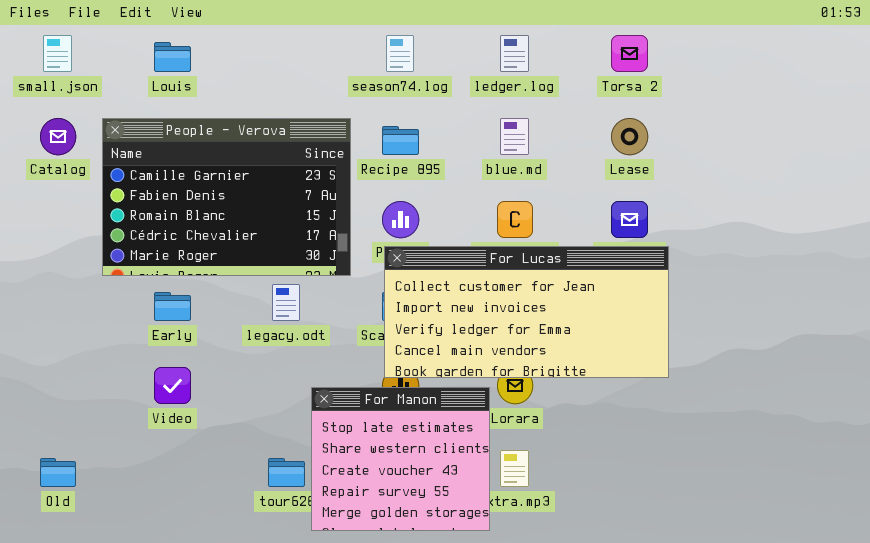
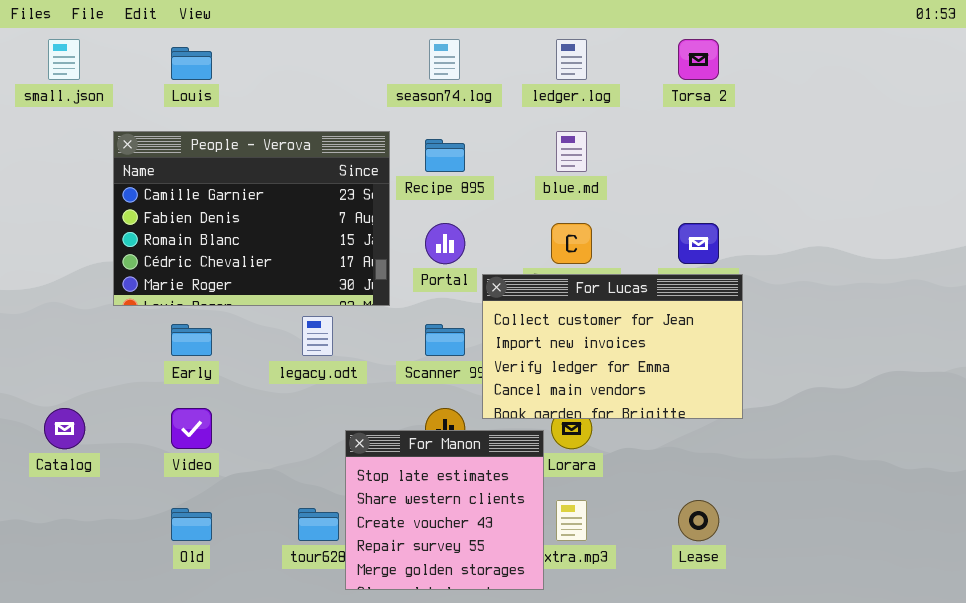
Catalog: [40,118,76,155] -> [44,408,85,449], moved
Lease: [611,118,648,155] -> [678,500,719,541], moved
For Lucas: [384,246,669,378] -> [482,274,743,419], resized
Old: [40,458,76,487] -> [171,508,212,541], moved

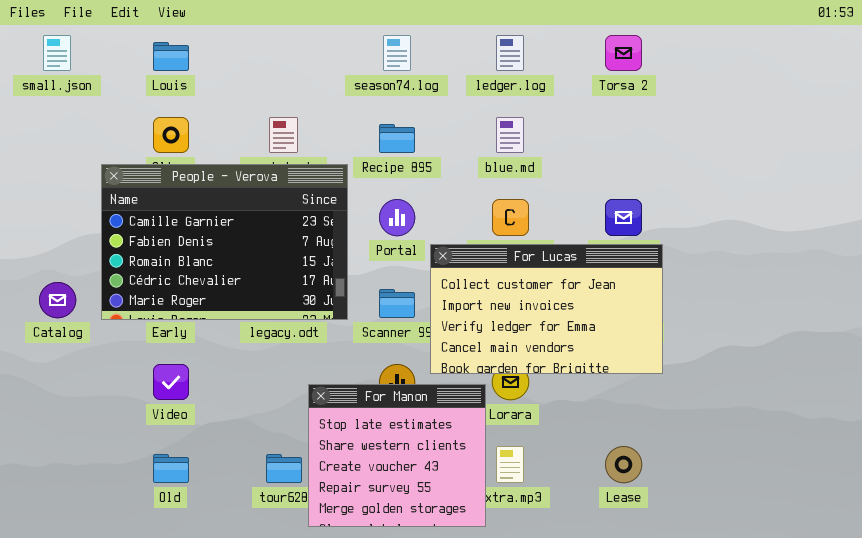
People - Verova: [113,131,390,306] -> [101,164,348,320], moved
Catalog: [44,408,85,449] -> [39,282,76,318], moved

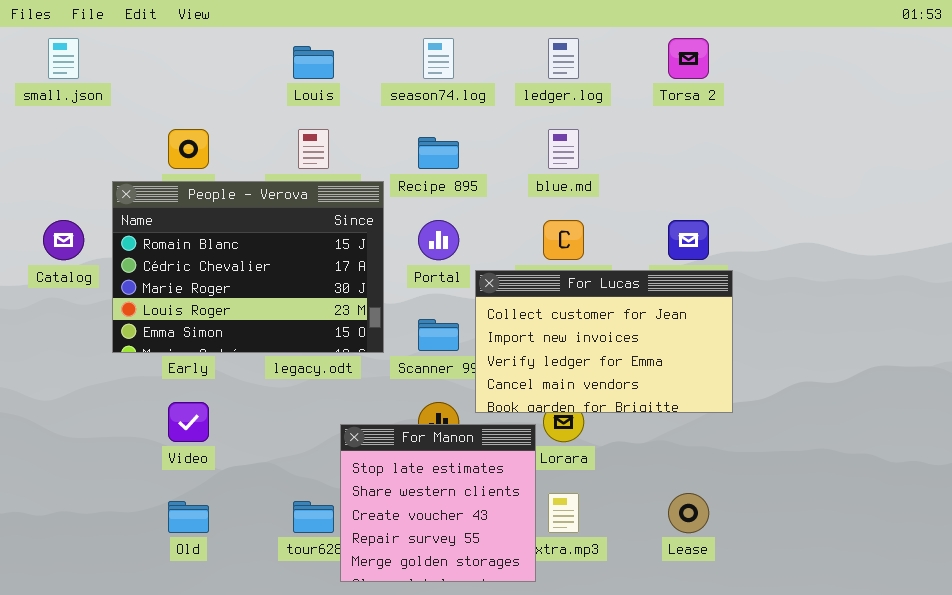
Louis: [153,42,189,71] -> [293,46,334,79], moved
People - Verova: [101,164,348,320] -> [112,181,384,353], scrolled down 2 rows
Catalog: [39,282,76,318] -> [43,220,84,260], moved

